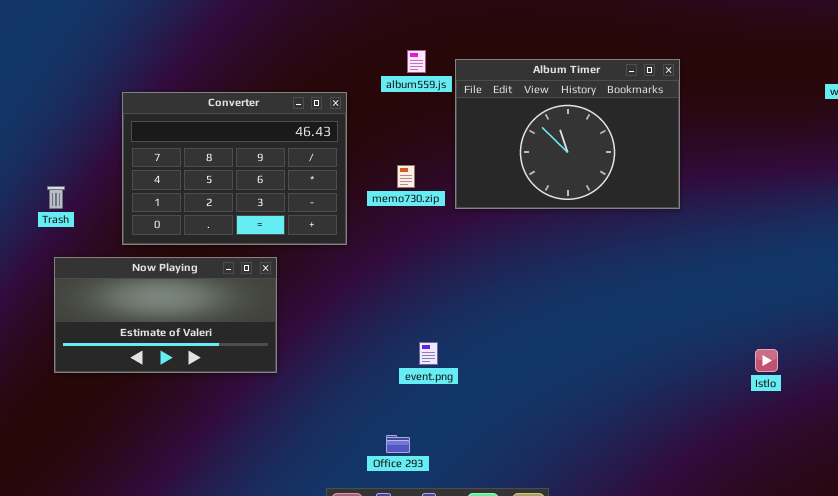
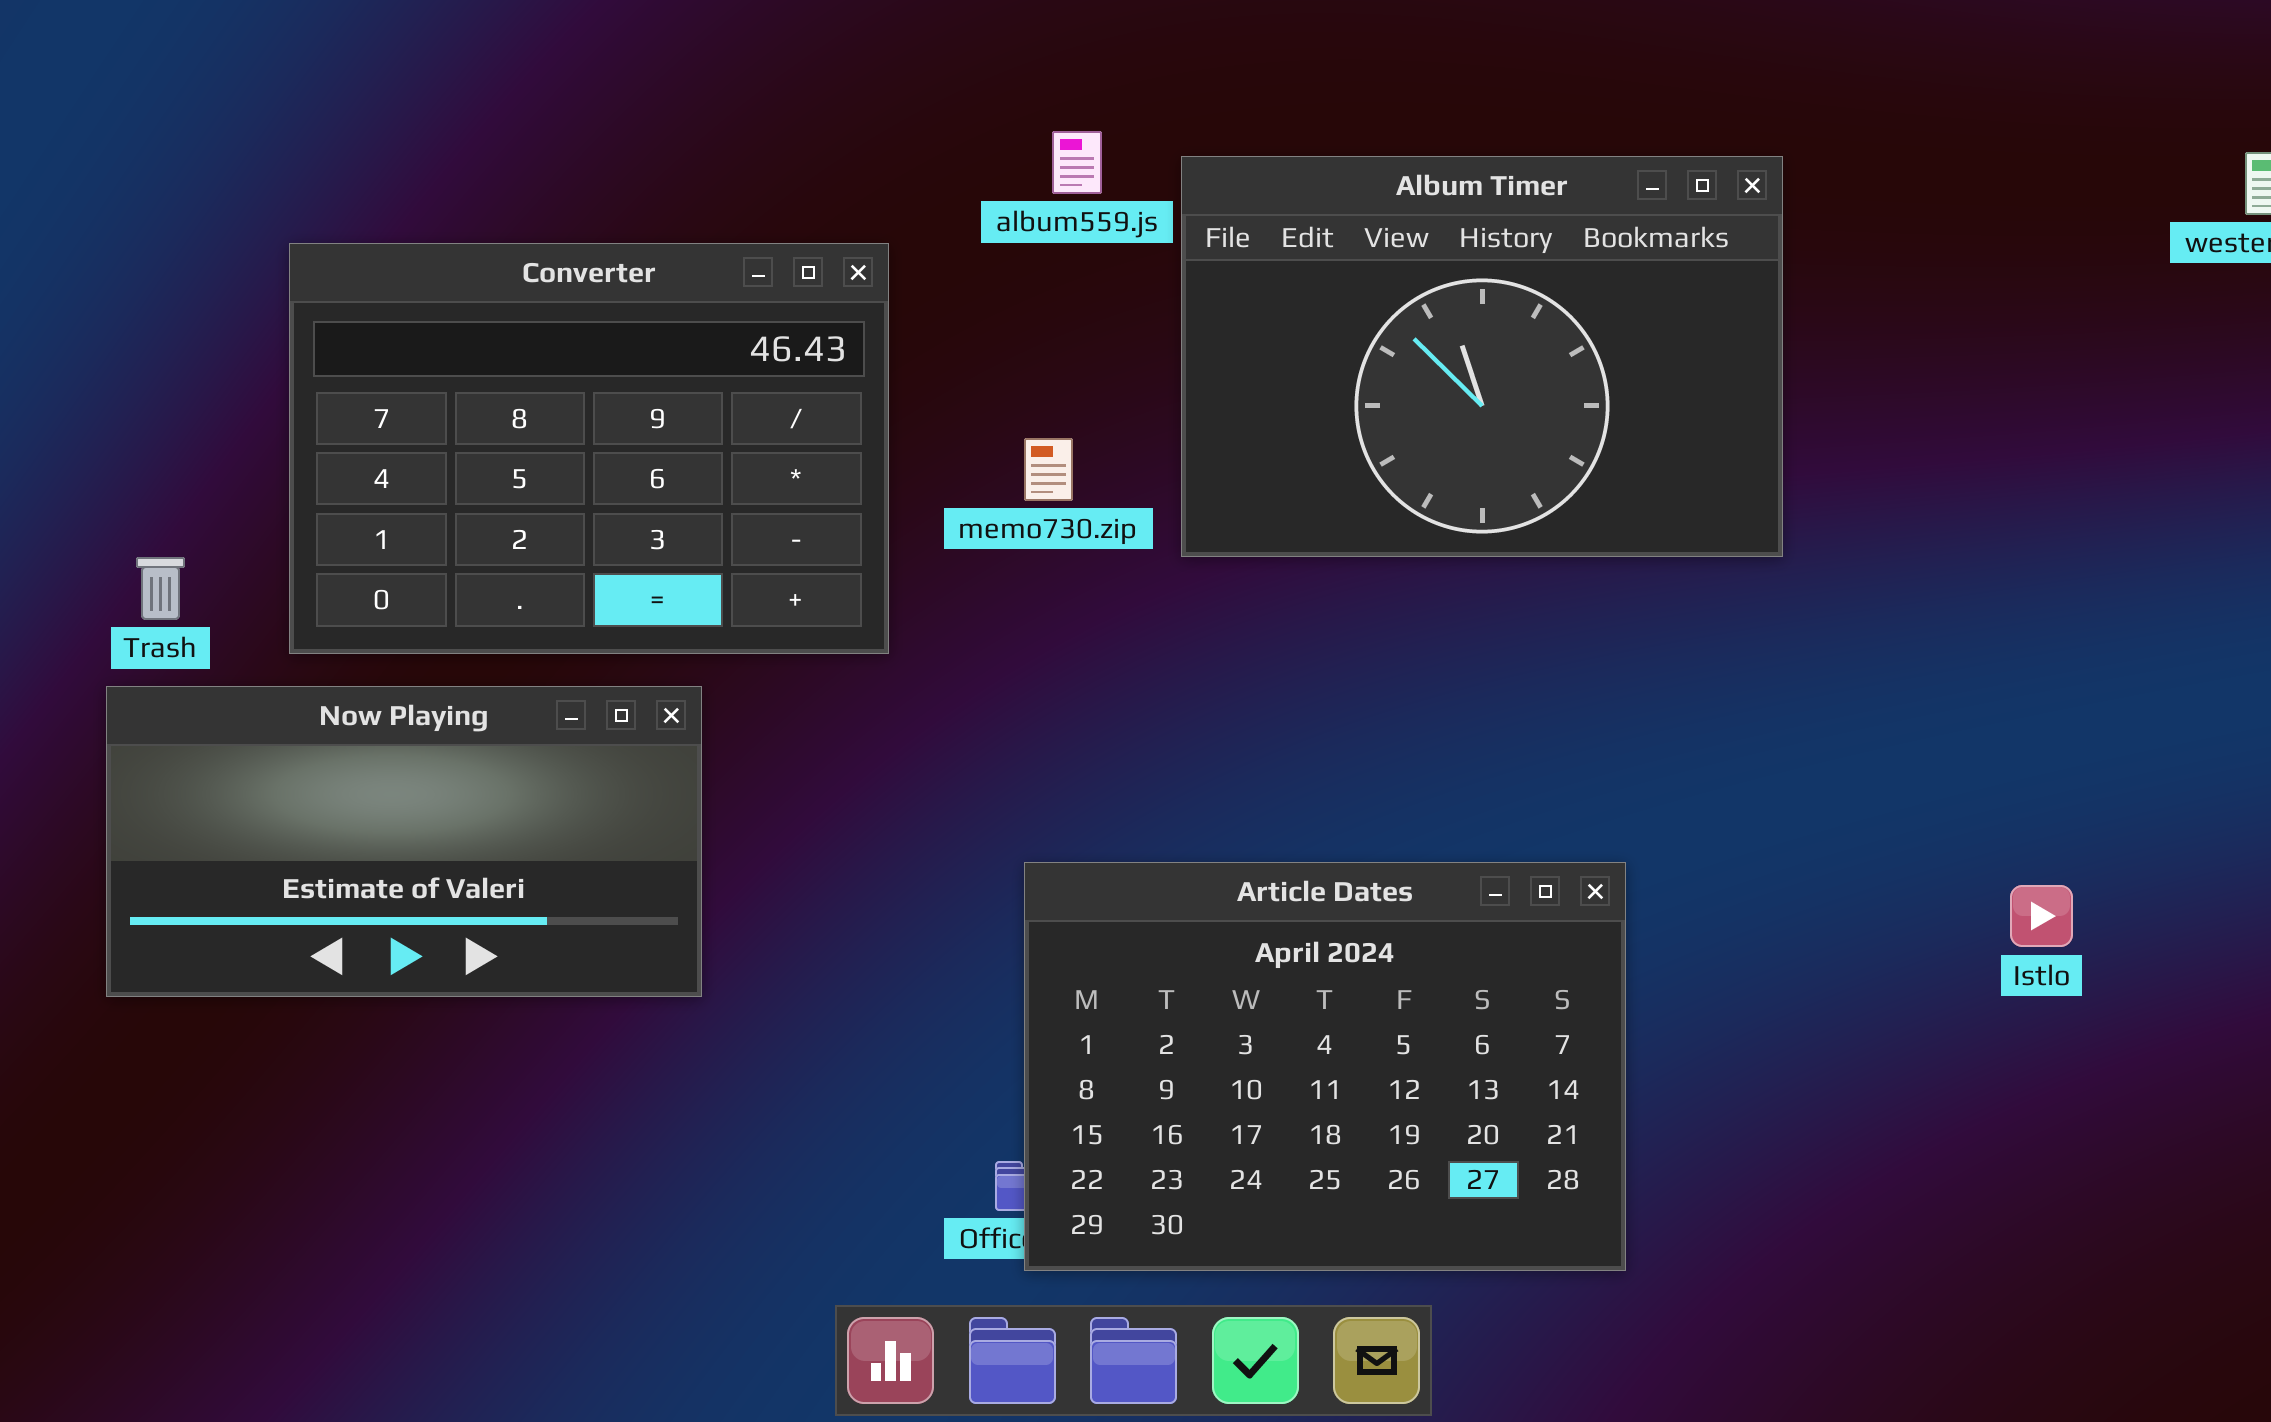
Trash: [47,186,65,209] -> [136,557,185,620], moved
Article Dates: none -> [1024,862,1626,1271], opened
Istlo: [755,349,778,372] -> [2010,885,2073,947], moved

